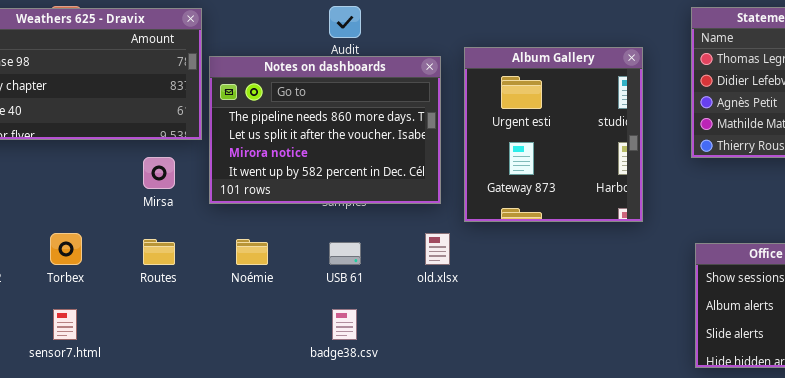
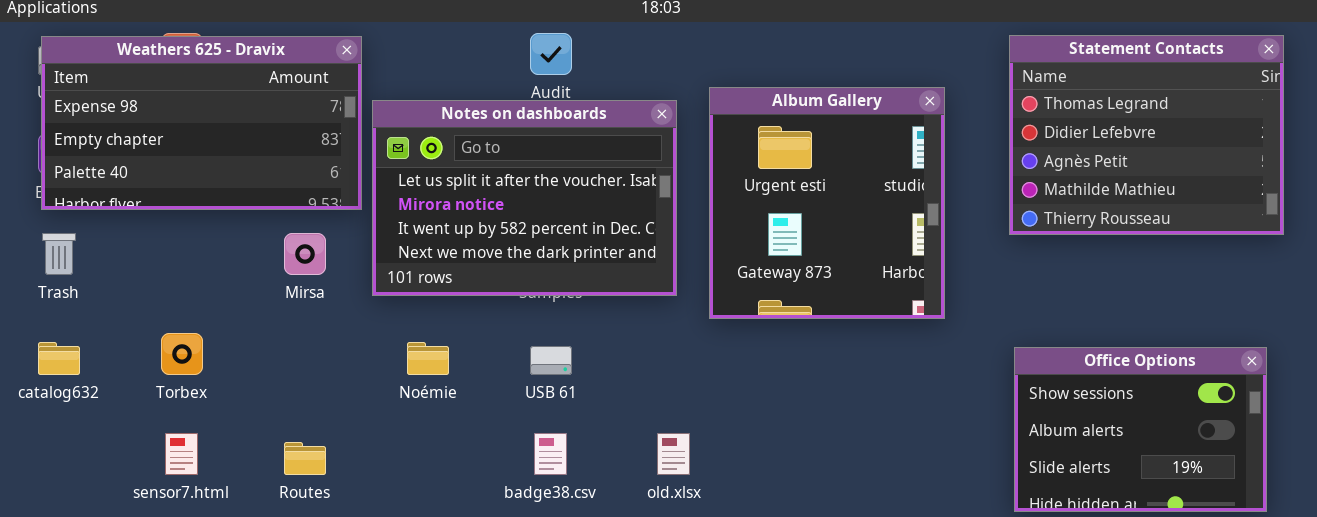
Notes on dashboards: [209,56,441,204] -> [372,100,677,296], scrolled down 1 row
old.xlsx: [425,233,450,265] -> [657,433,690,475], moved
Routes: [143,239,175,265] -> [284,442,326,475], moved

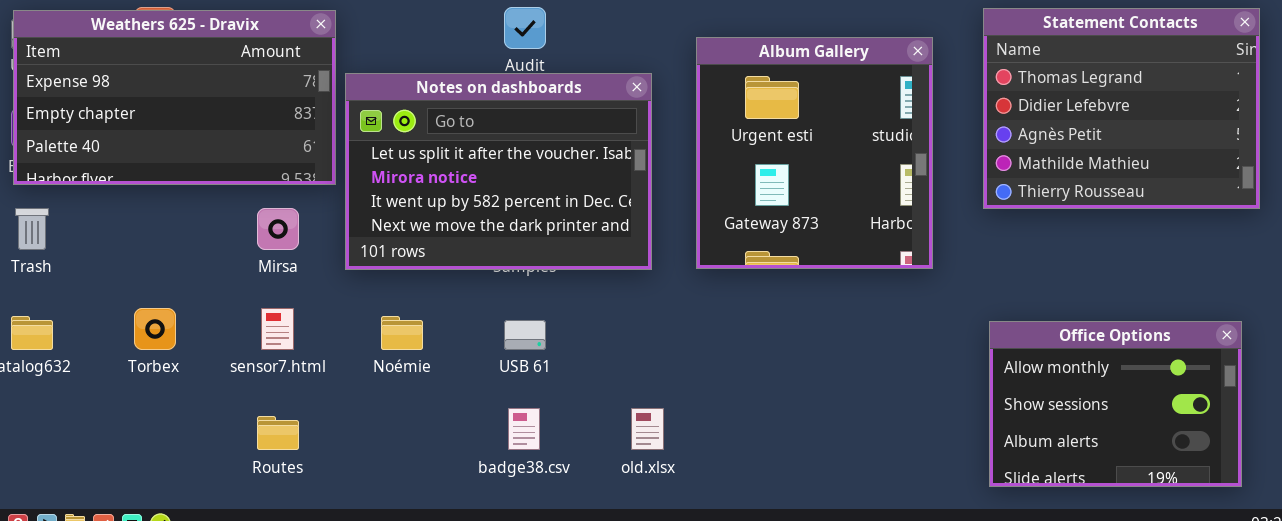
Album Gallery: [709,87,945,319] -> [696,37,933,269], moved
Office Options: [1014,347,1267,512] -> [989,321,1242,487], scrolled up 1 row
sensor7.html: [165,433,198,475] -> [261,308,294,350], moved

